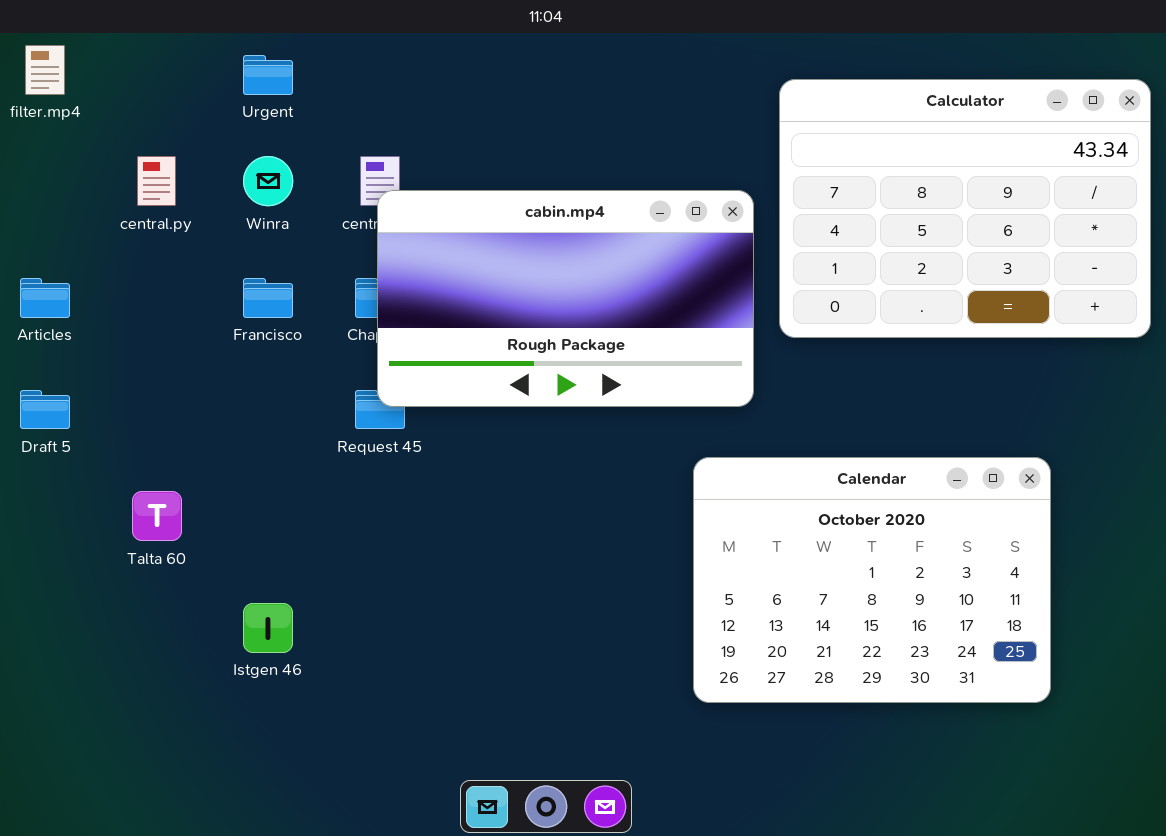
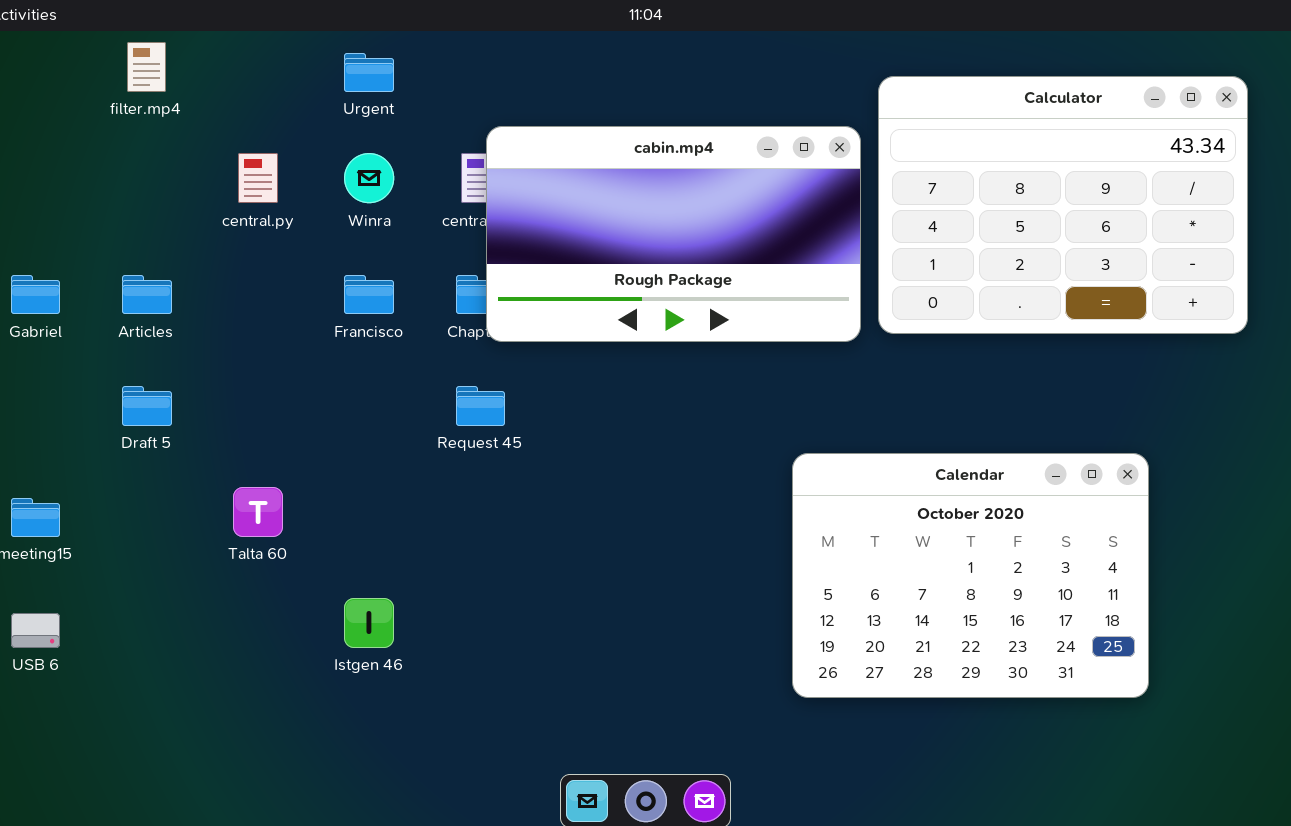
cabin.mp4: [377,190,754,407] -> [486,126,861,342], moved

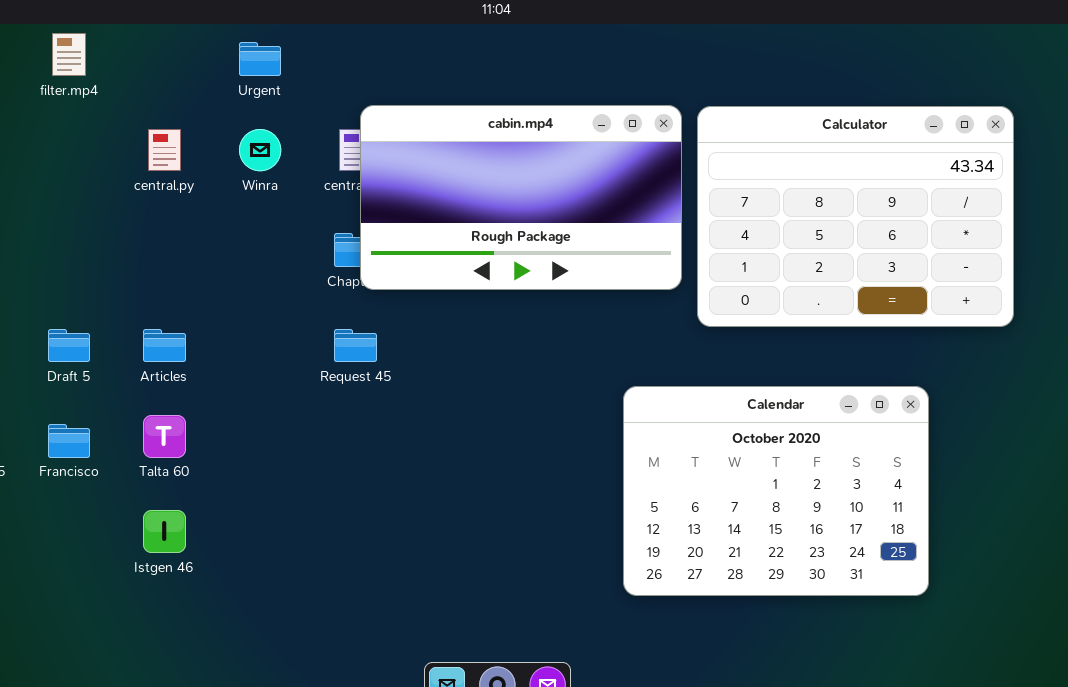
Calculator: [878,76,1248,334] -> [697,106,1014,327], moved
Articles: [122,275,172,314] -> [143,329,186,362], moved
Francisco: [344,275,394,314] -> [48,424,90,458], moved
Istgen 46: [344,598,394,648] -> [143,510,186,553], moved

